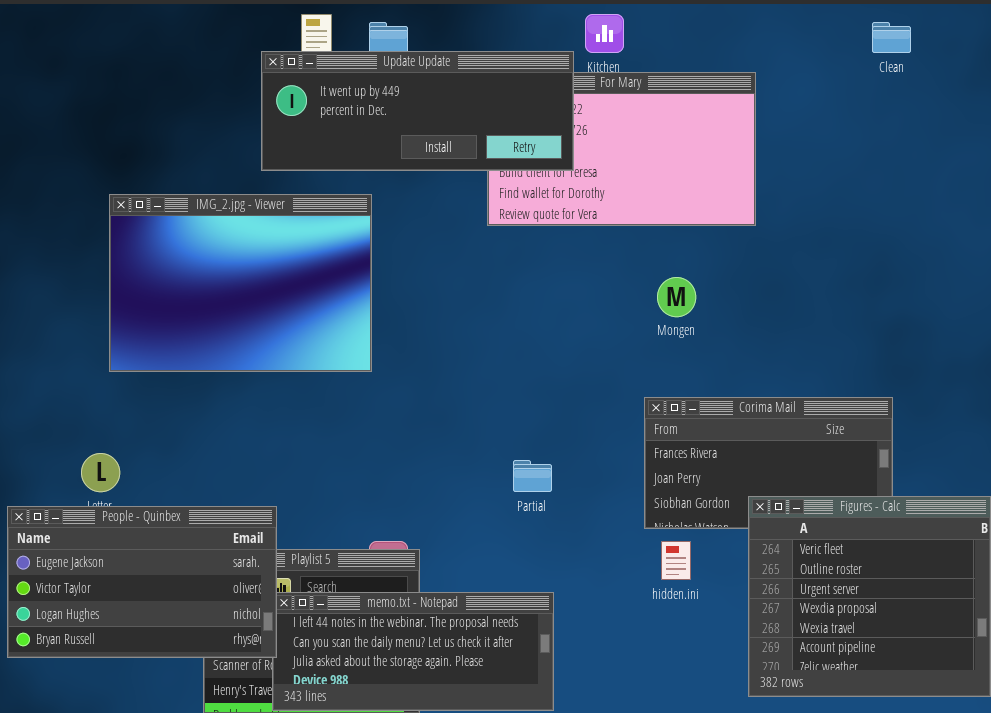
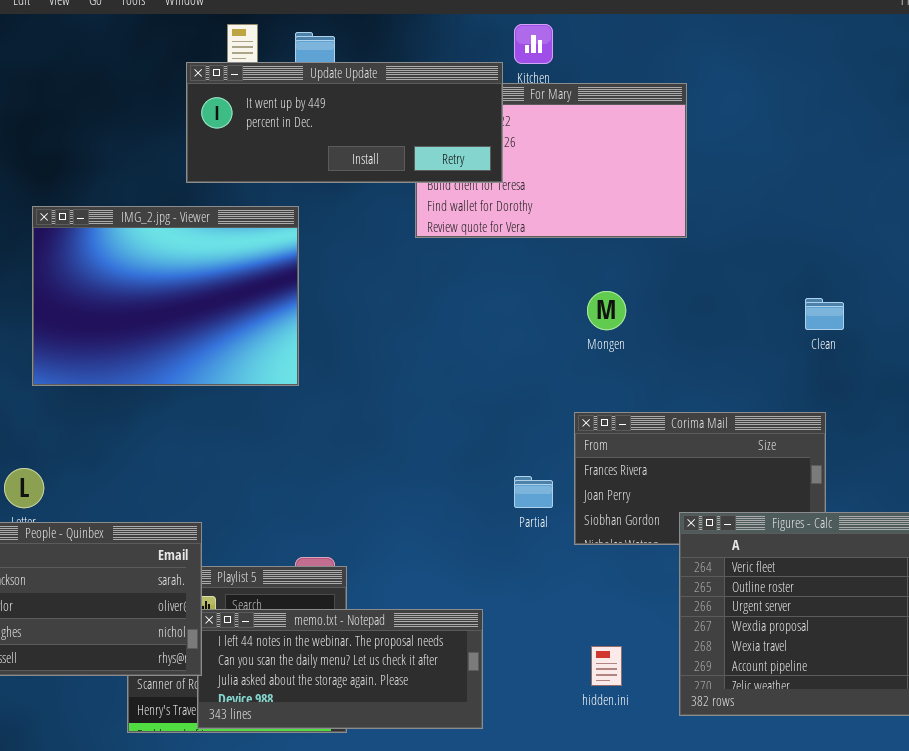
Clean: [872,22,911,53] -> [805,298,844,330], moved
Partial: [513,460,552,492] -> [514,476,553,508], moved
hidden.ini: [661,541,691,580] -> [591,646,622,686], moved

